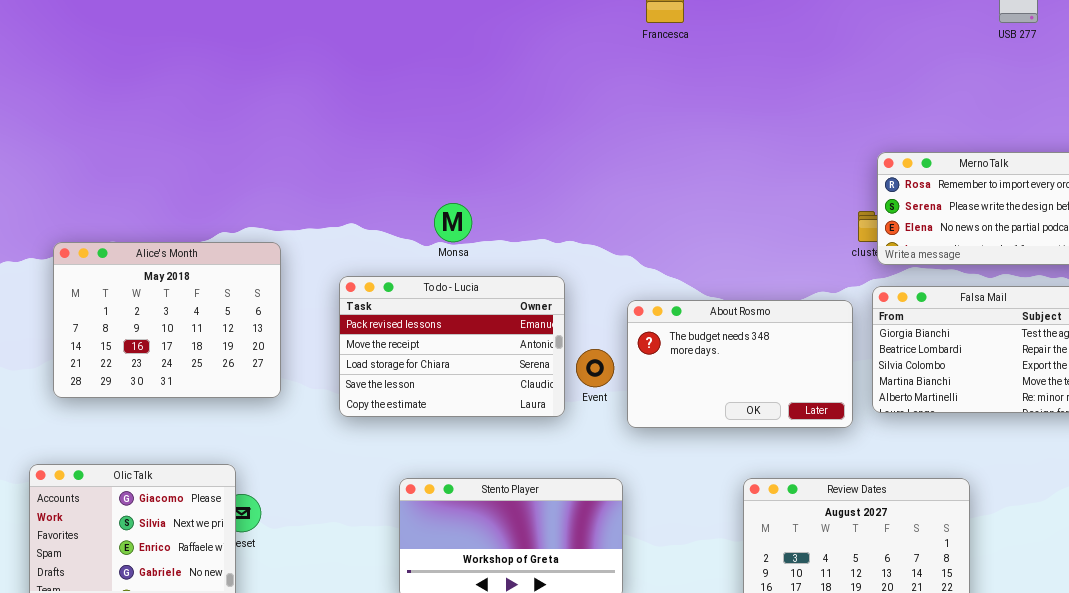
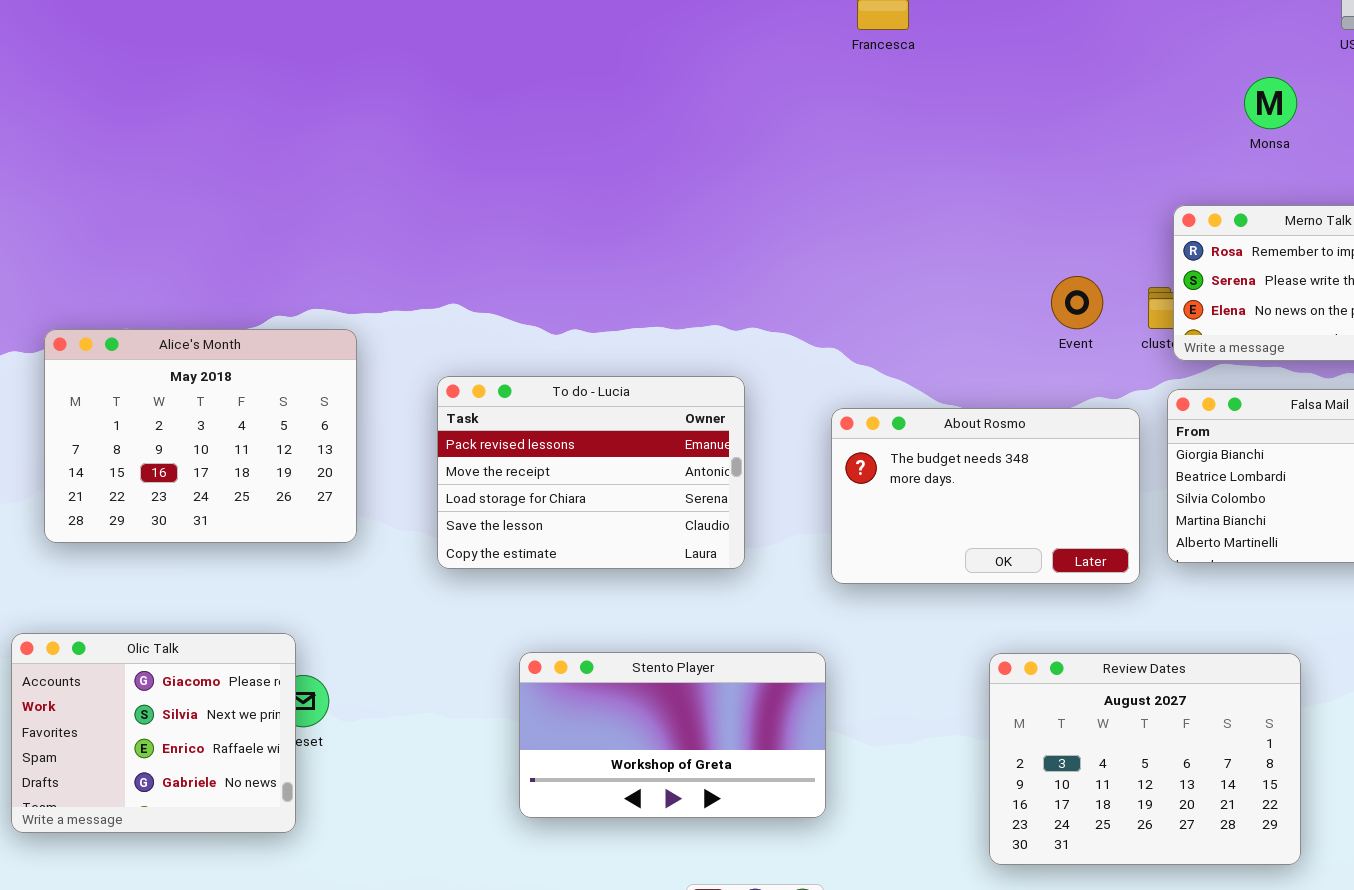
Monsa: [434,203,472,242] -> [1244,77,1297,129], moved
Event: [576,349,614,387] -> [1051,276,1103,329], moved

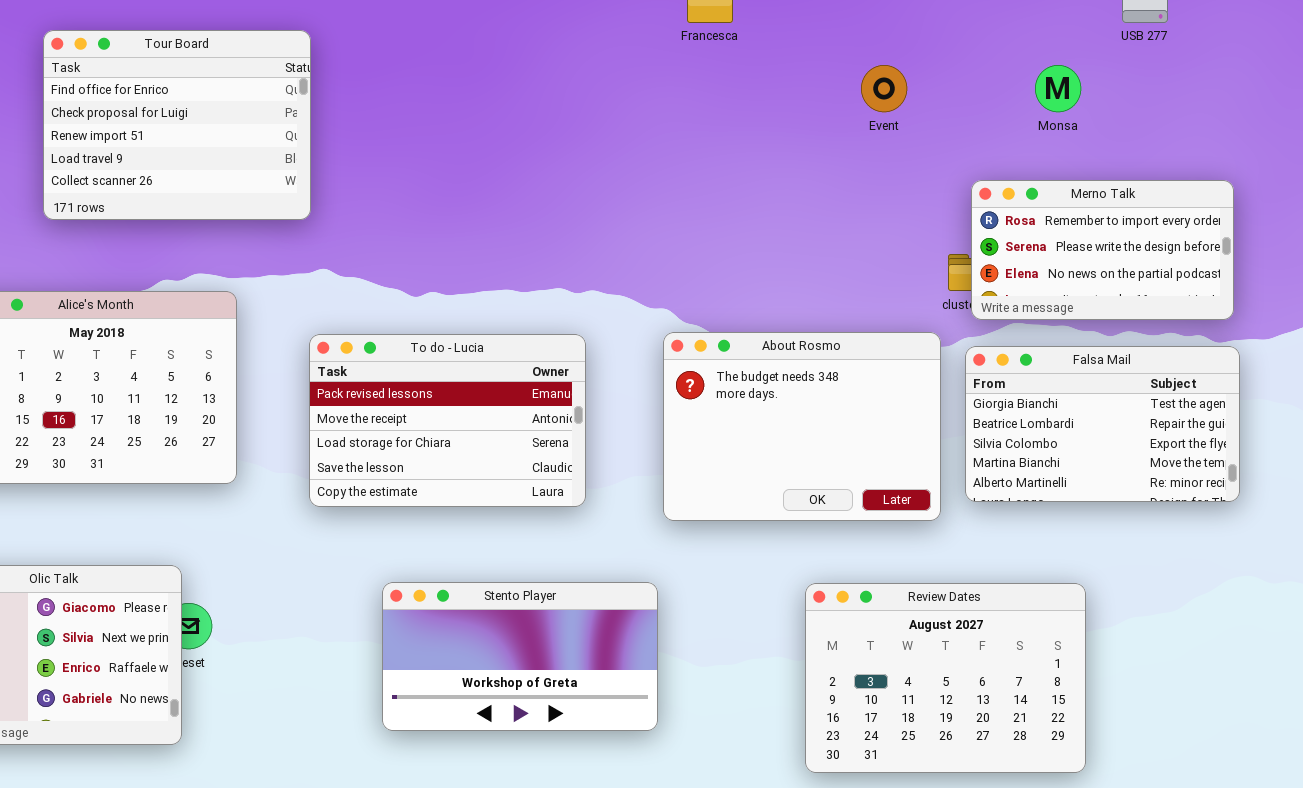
Tour Board: none -> [43,30,311,220], opened
Event: [1051,276,1103,329] -> [861,65,907,112], moved
About Rosmo: [831,408,1140,584] -> [663,332,941,521], resized

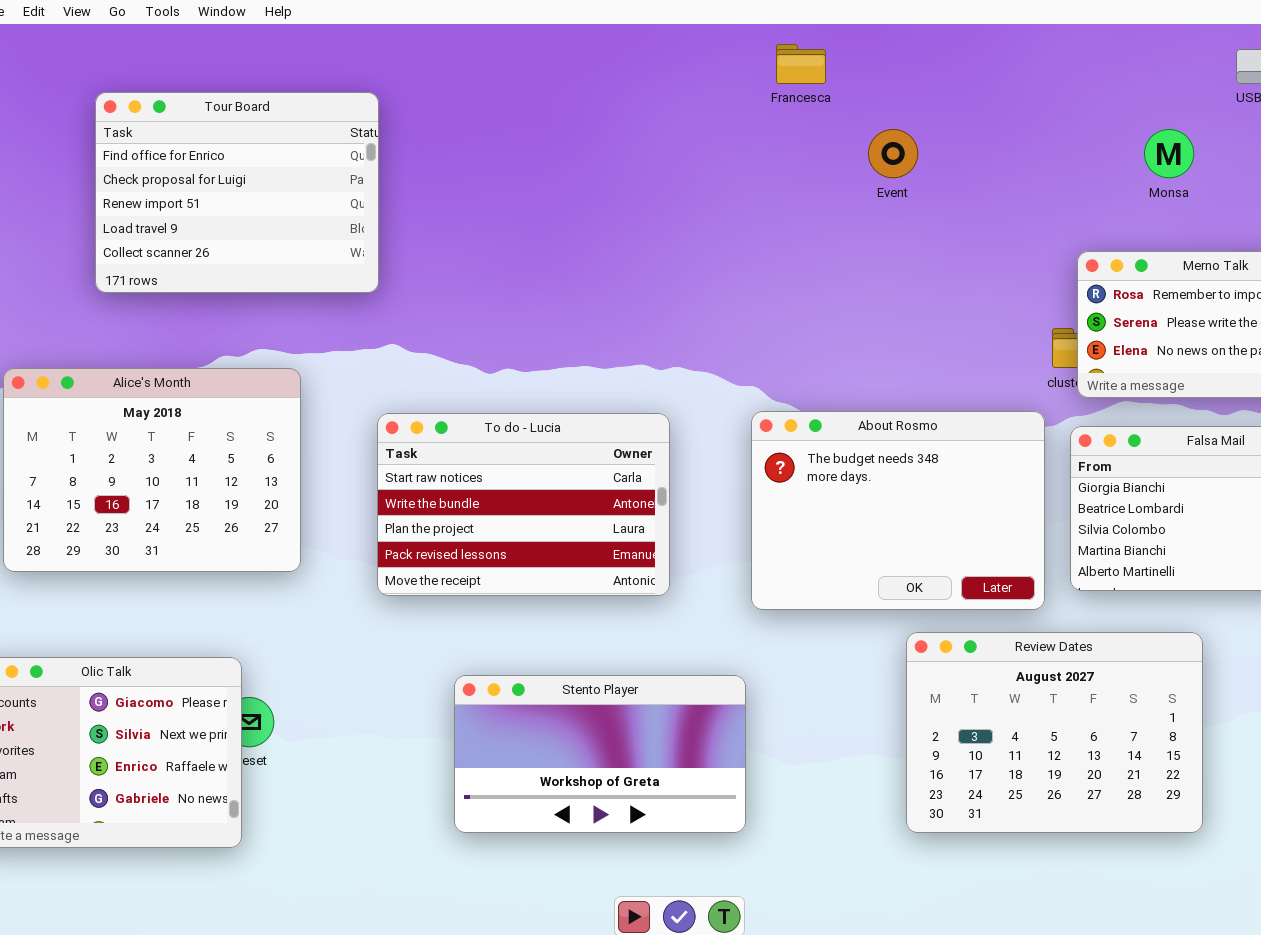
Event: [861,65,907,112] -> [868,129,918,178], moved
To do - Lucia: [309,334,586,507] -> [377,413,670,596], scrolled up 3 rows
Review Dates: [805,583,1086,773] -> [906,632,1203,833], moved

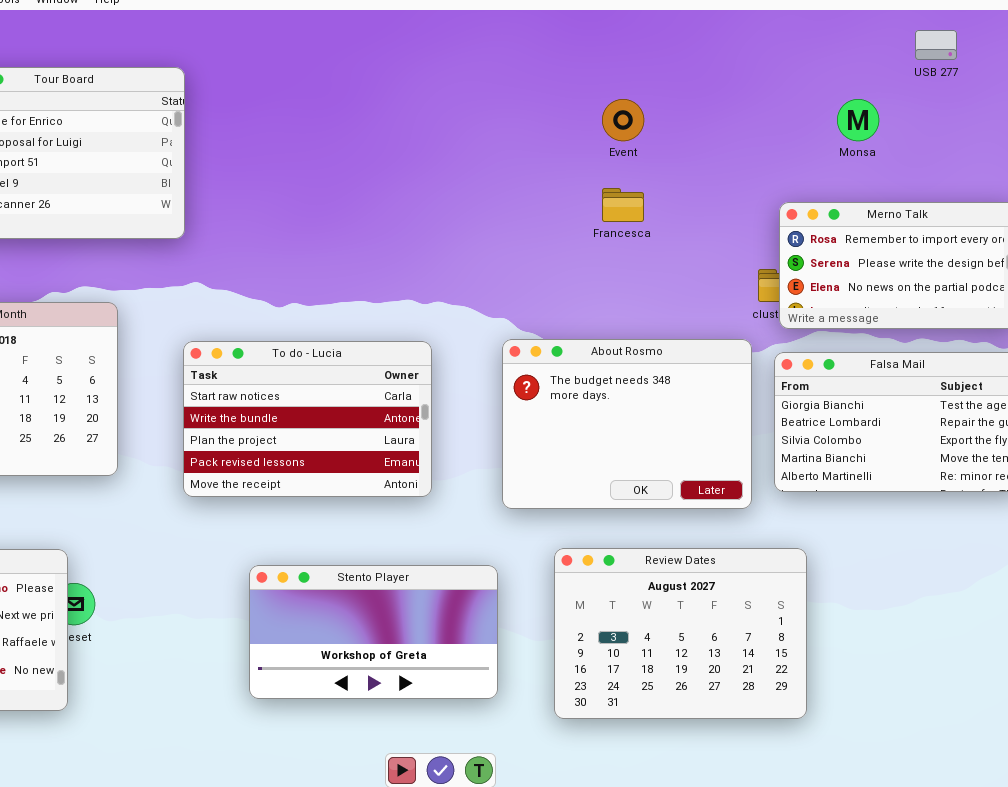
Francesca: [776,44,826,84] -> [602,188,644,222], moved
Review Dates: [906,632,1203,833] -> [554,548,807,719], moved

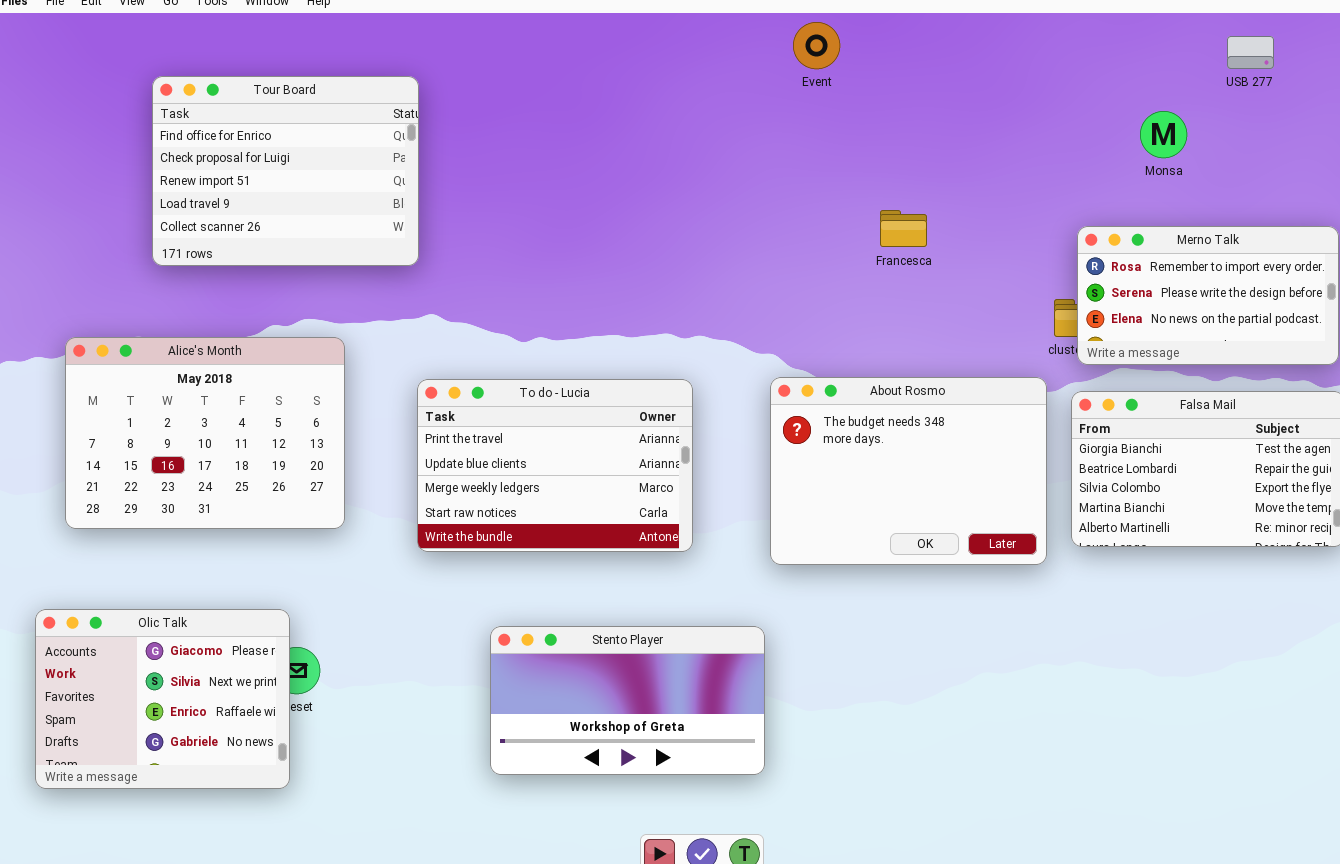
Event: [602,99,644,141] -> [793,22,840,69], moved
To do - Lucia: [183,341,432,497] -> [417,379,693,552], scrolled up 3 rows
Review Dates: [554,548,807,719] -> none, closed

